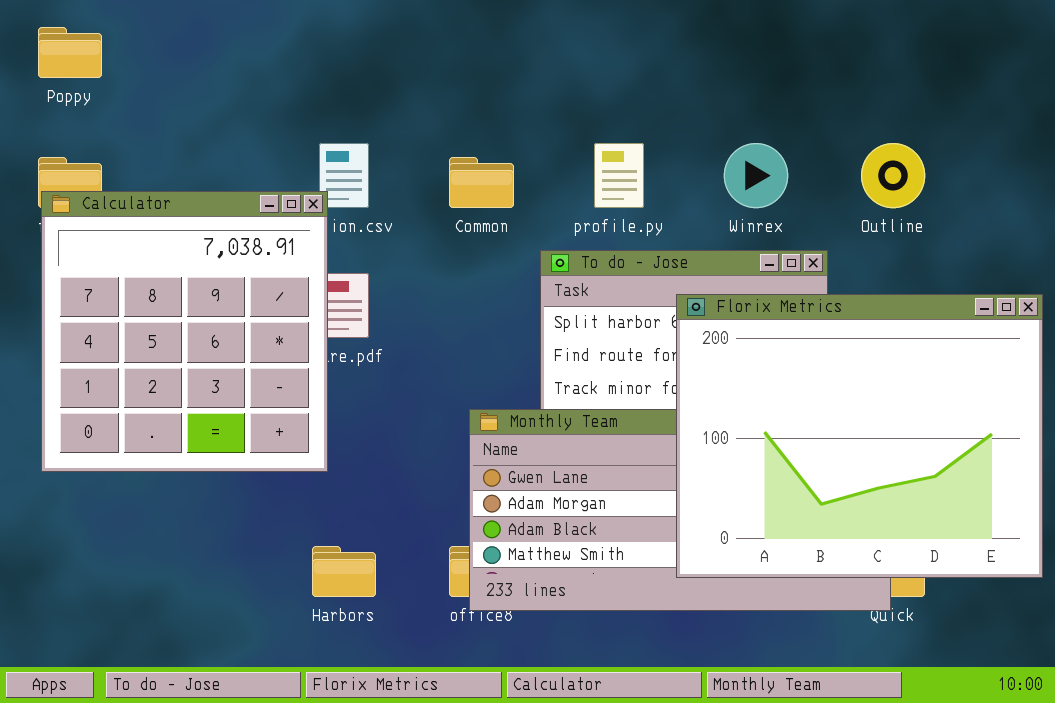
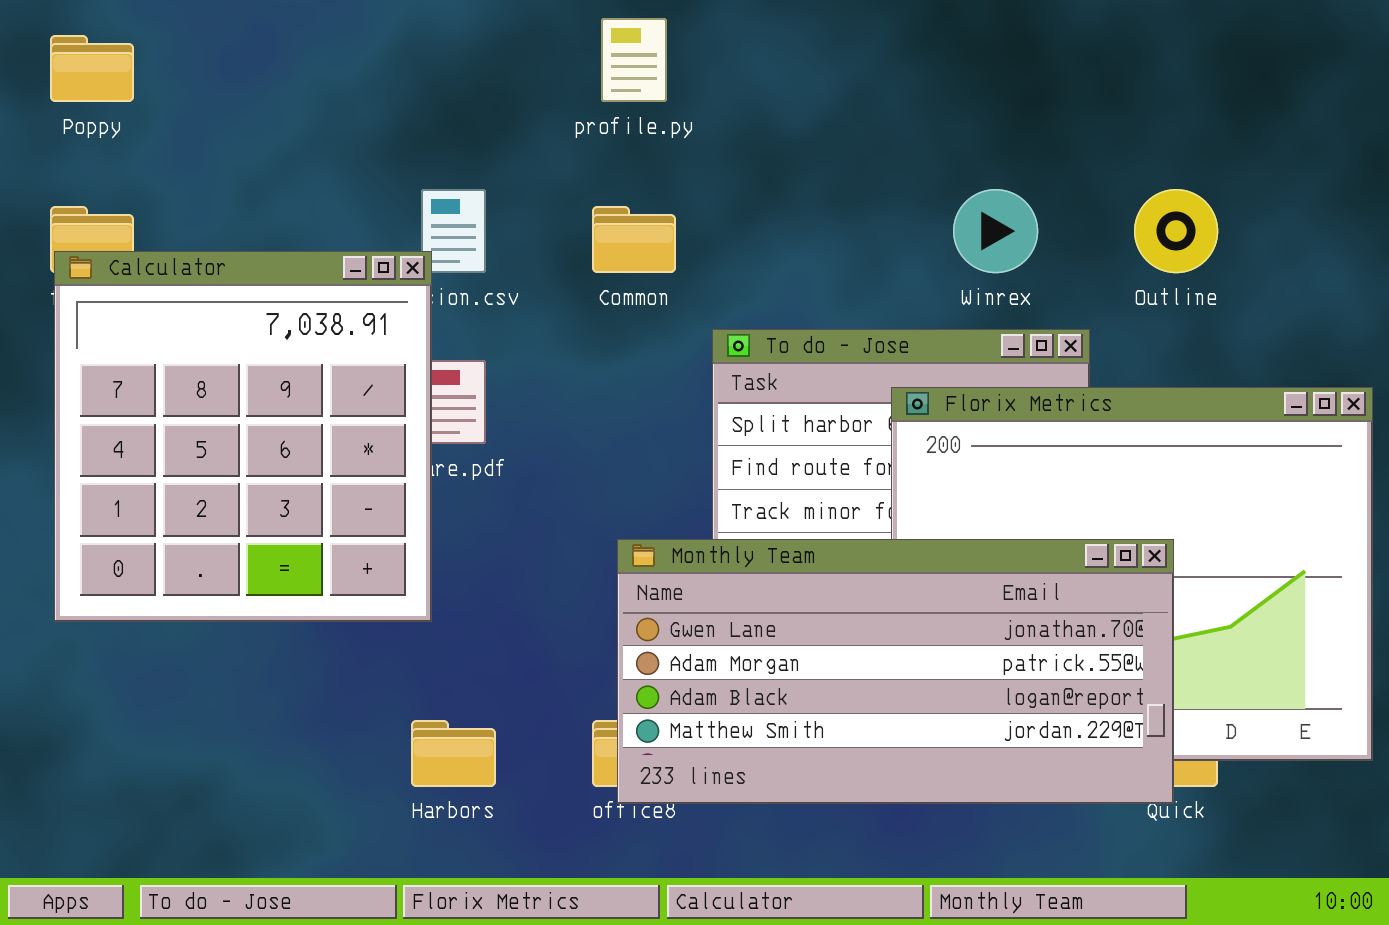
profile.py: [594,143,644,208] -> [601,18,667,102], moved
Monthly Team: [469,409,891,611] -> [617,539,1174,804], raised

